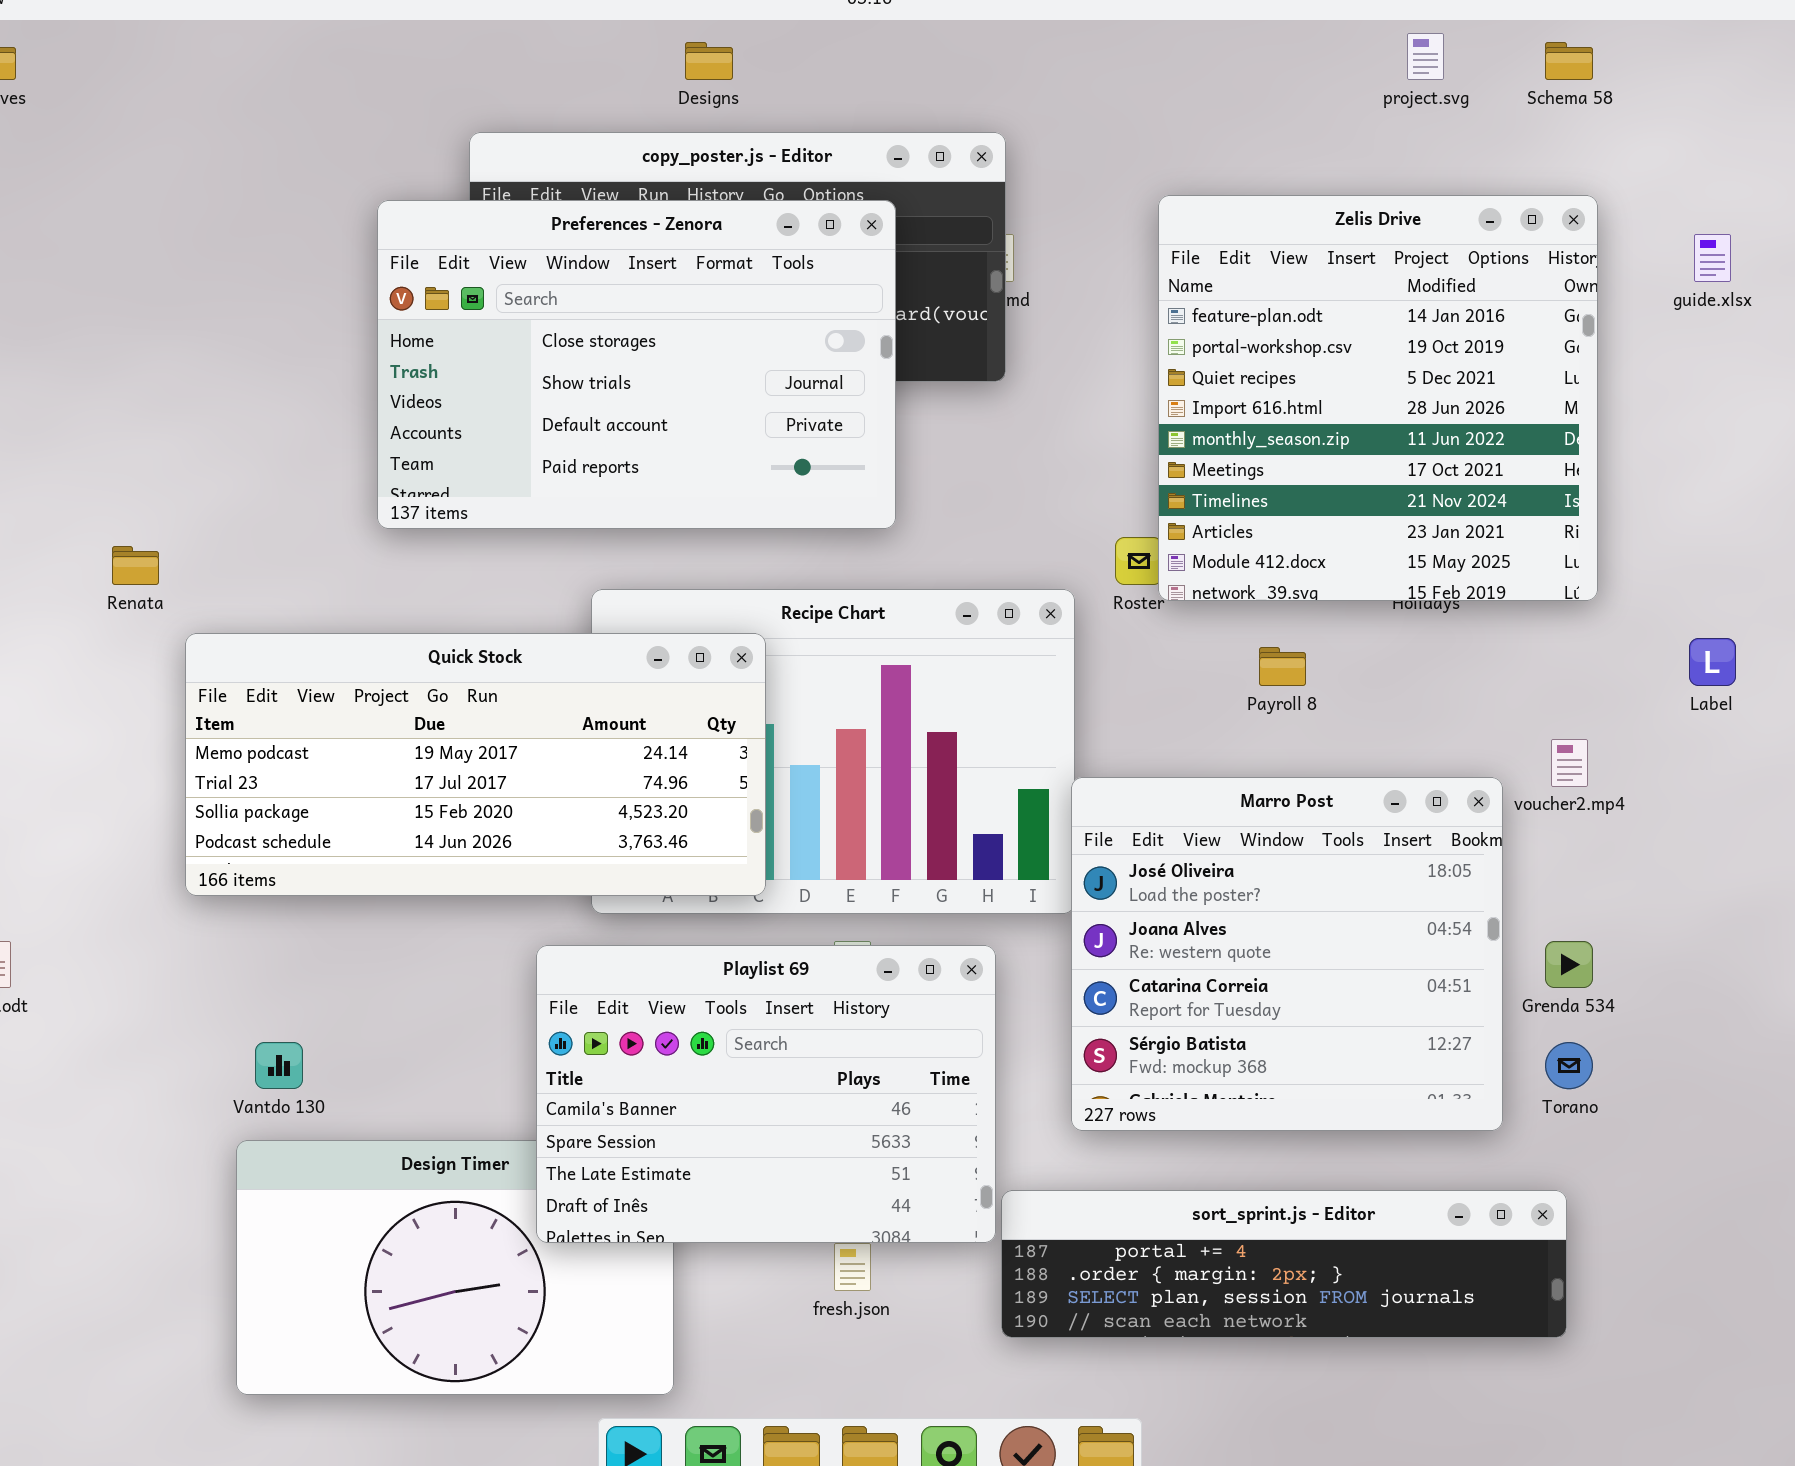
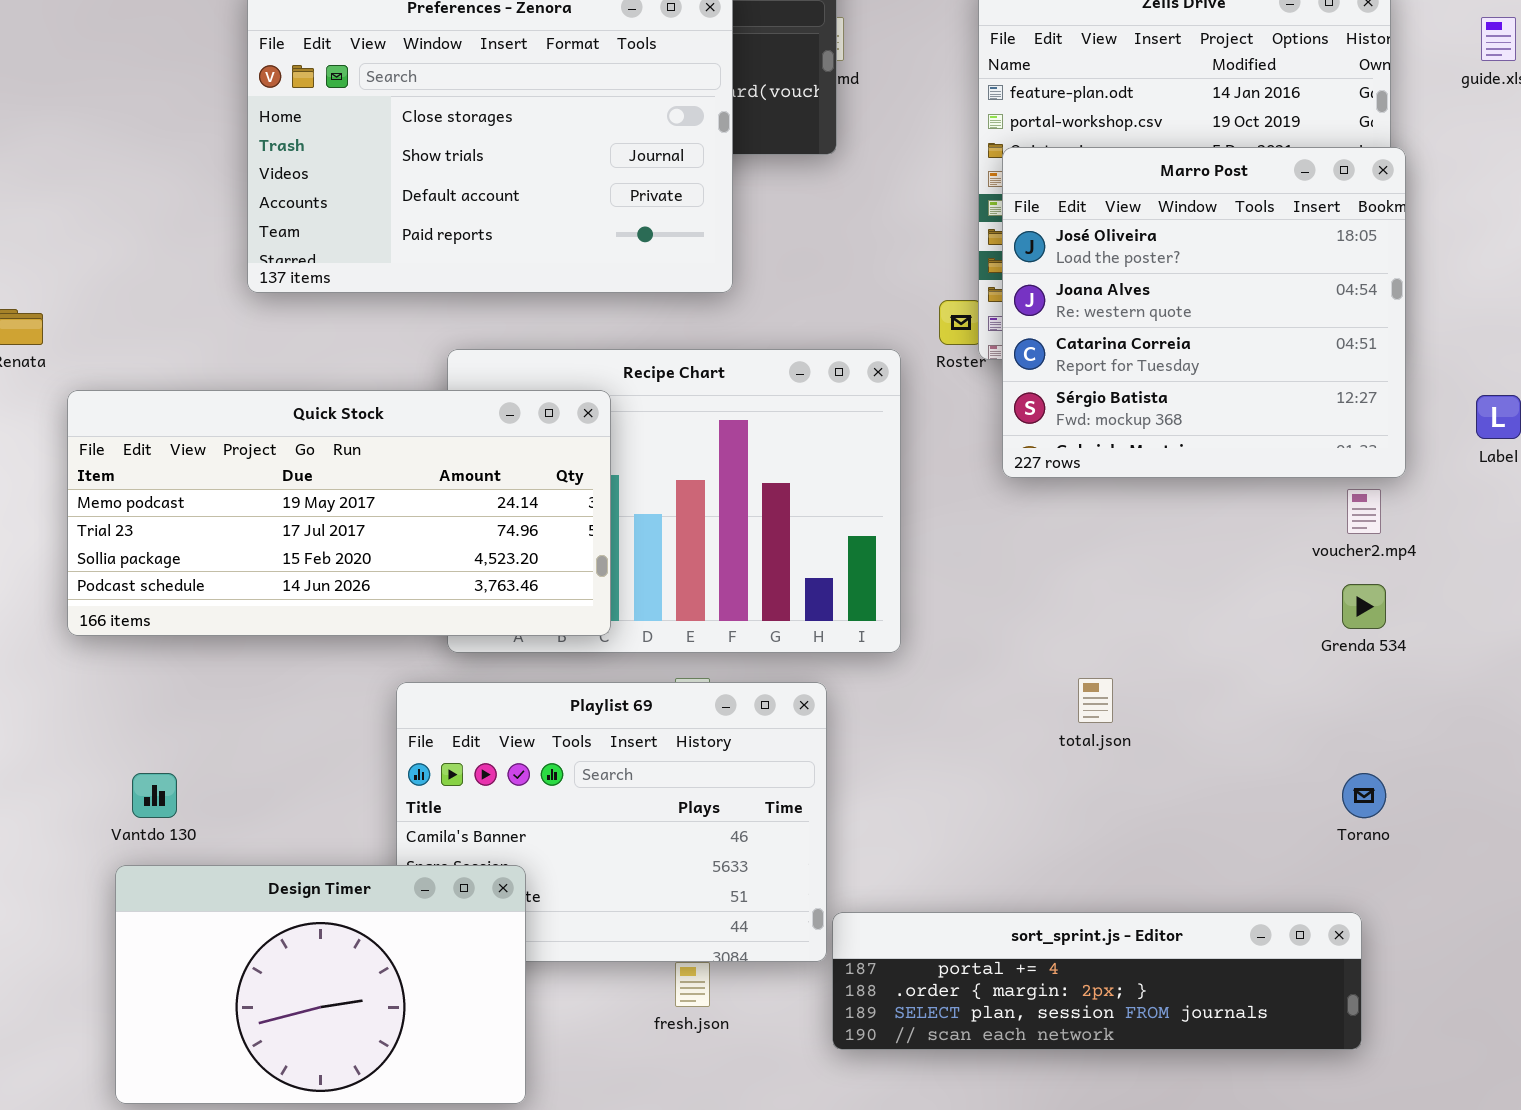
Marro Post: [1071,777,1503,1131] -> [1002,147,1406,478], moved
Grenda 534: [1545,941,1593,988] -> [1342,584,1386,629], moved
Design Timer: [236,1140,674,1395] -> [115,865,526,1104], raised

